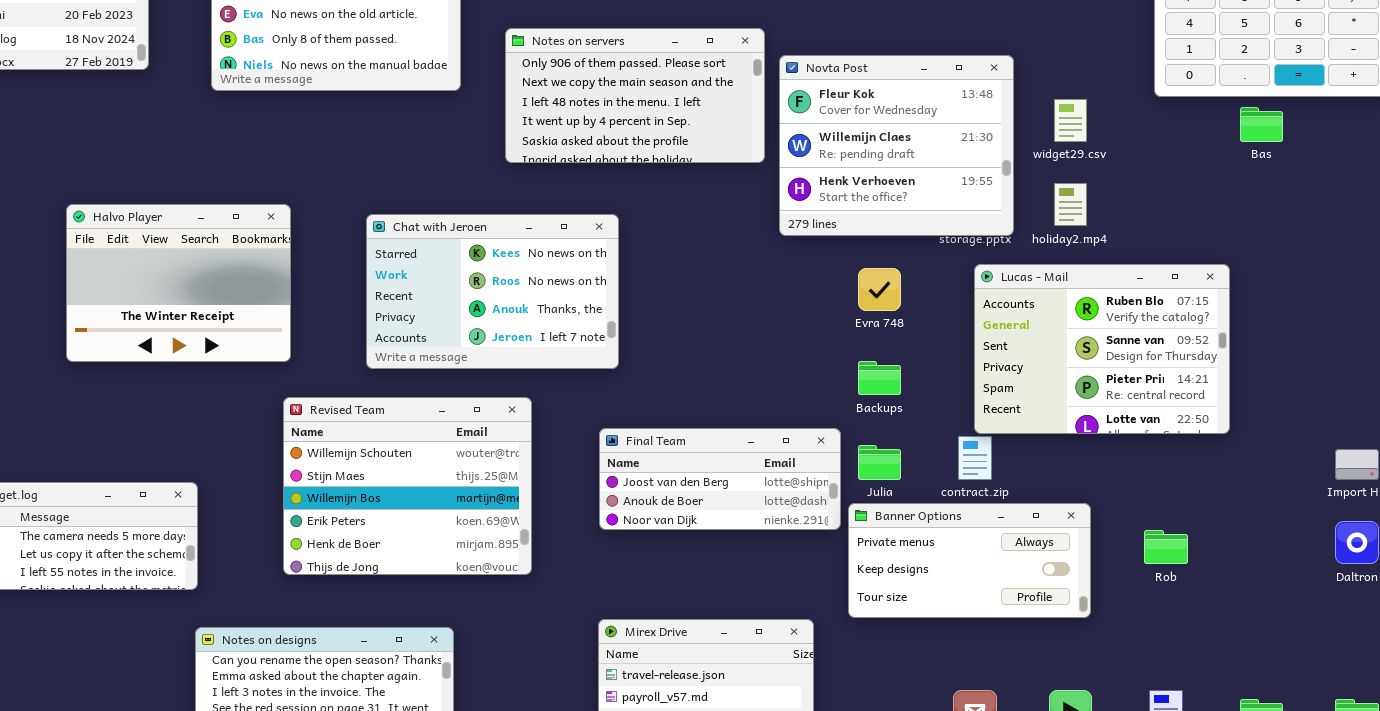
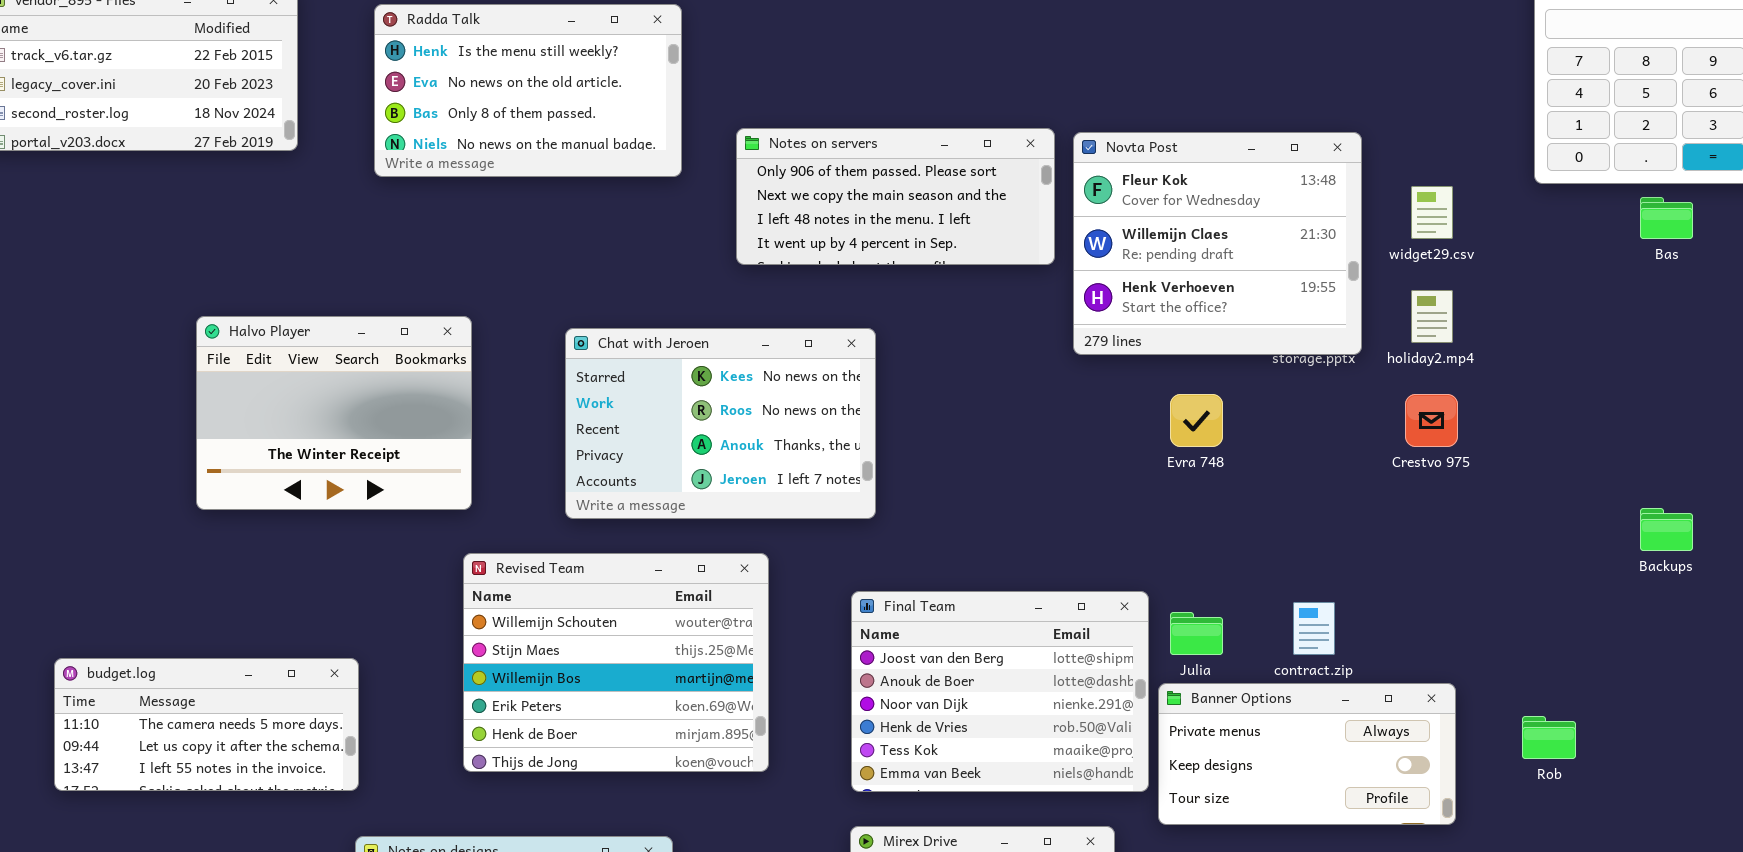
Notes on servers: [505,28,765,163] -> [736,128,1055,265], resized
Lucas - Mail: [974,264,1230,434] -> none, closed
Backups: [858,361,901,395] -> [1640,508,1693,551], moved
Final Team: [599,428,841,530] -> [851,591,1149,792], resized

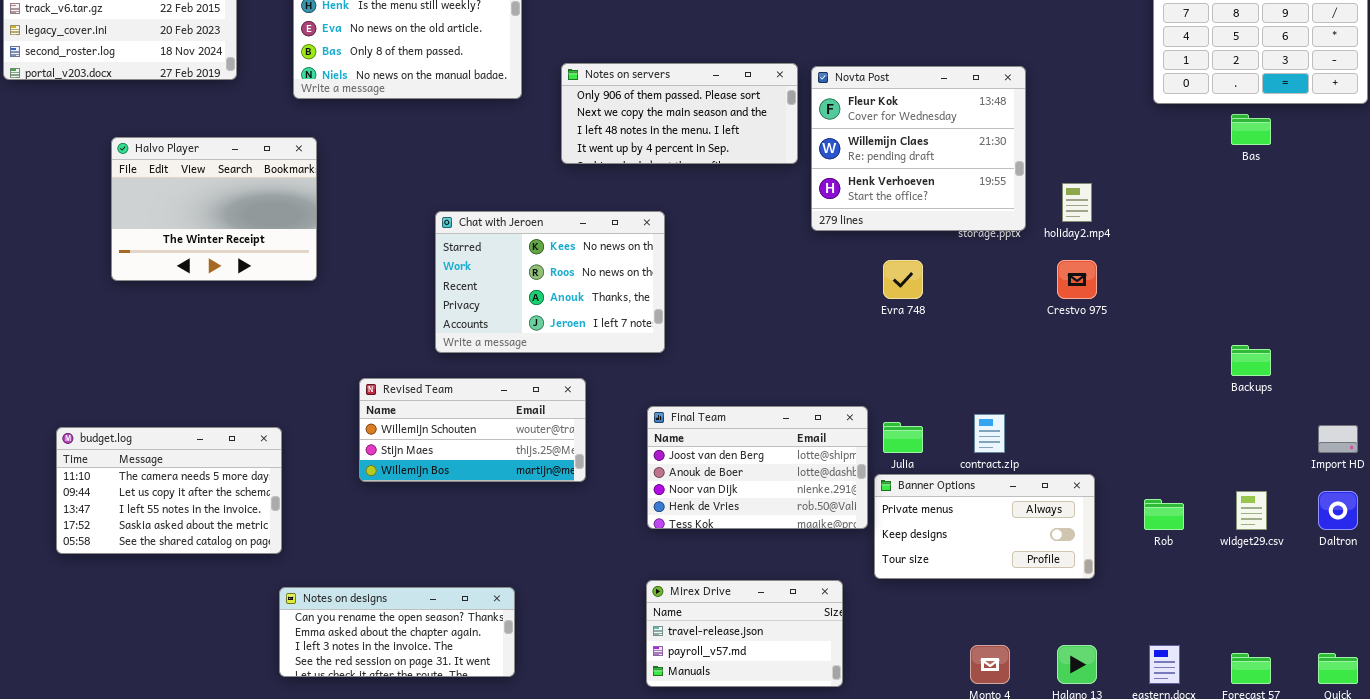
widget29.csv: [1411,186,1453,239] -> [1236,491,1267,530], moved
Halvo Player: [196,316,472,510] -> [111,137,317,281], moved
Revised Team: [463,553,769,772] -> [359,378,586,482], resized
Final Team: [851,591,1149,792] -> [647,406,868,529], resized
budget.log: [54,658,359,791] -> [56,427,282,554], resized

